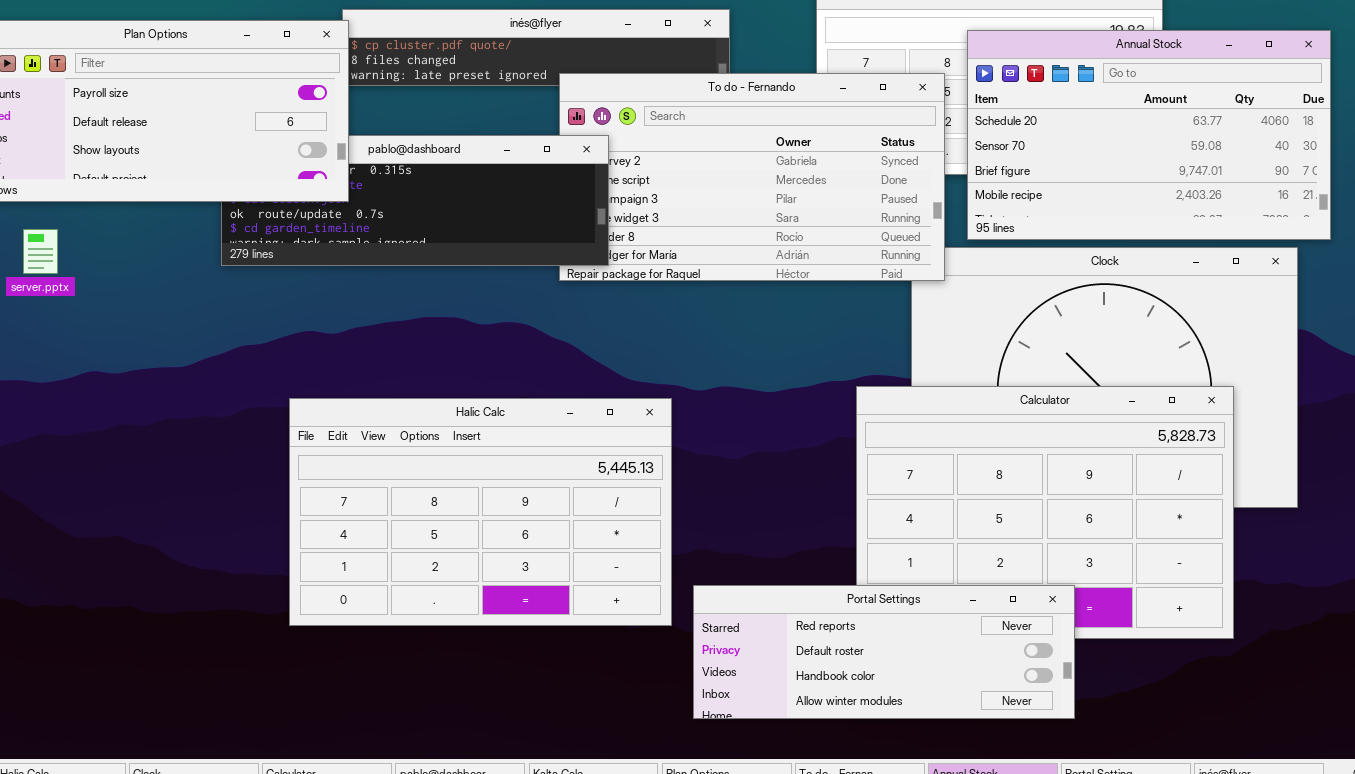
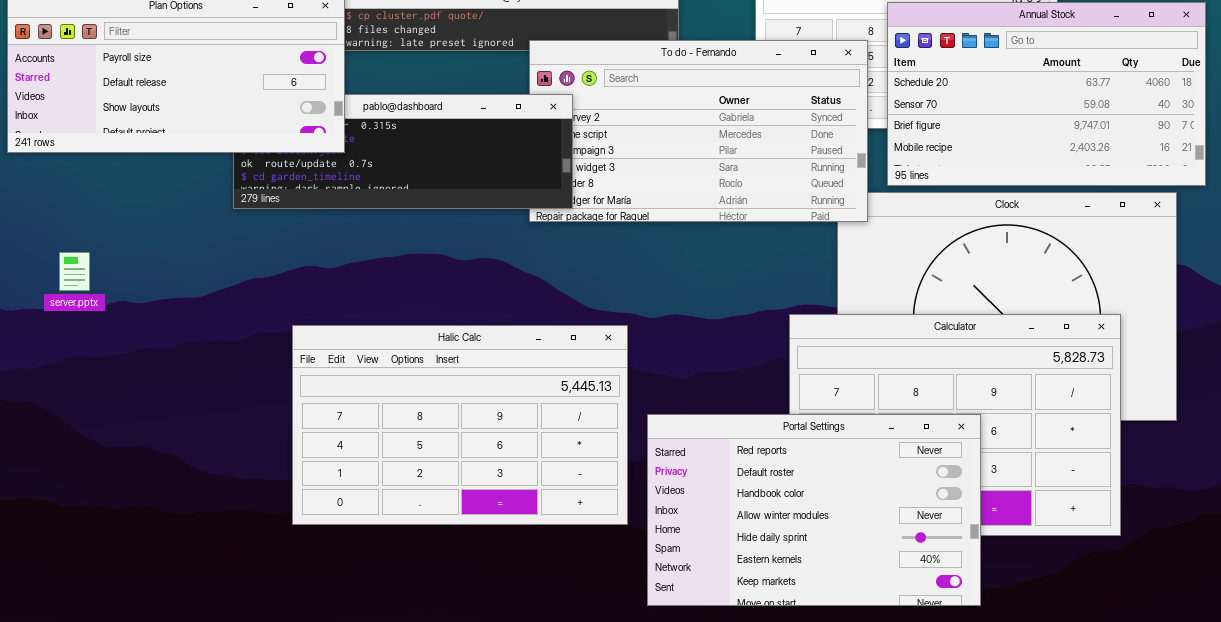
server.pptx: [23,229,58,274] -> [59,252,90,291], moved
Portal Settings: [693,585,1075,719] -> [647,414,981,606], resized

